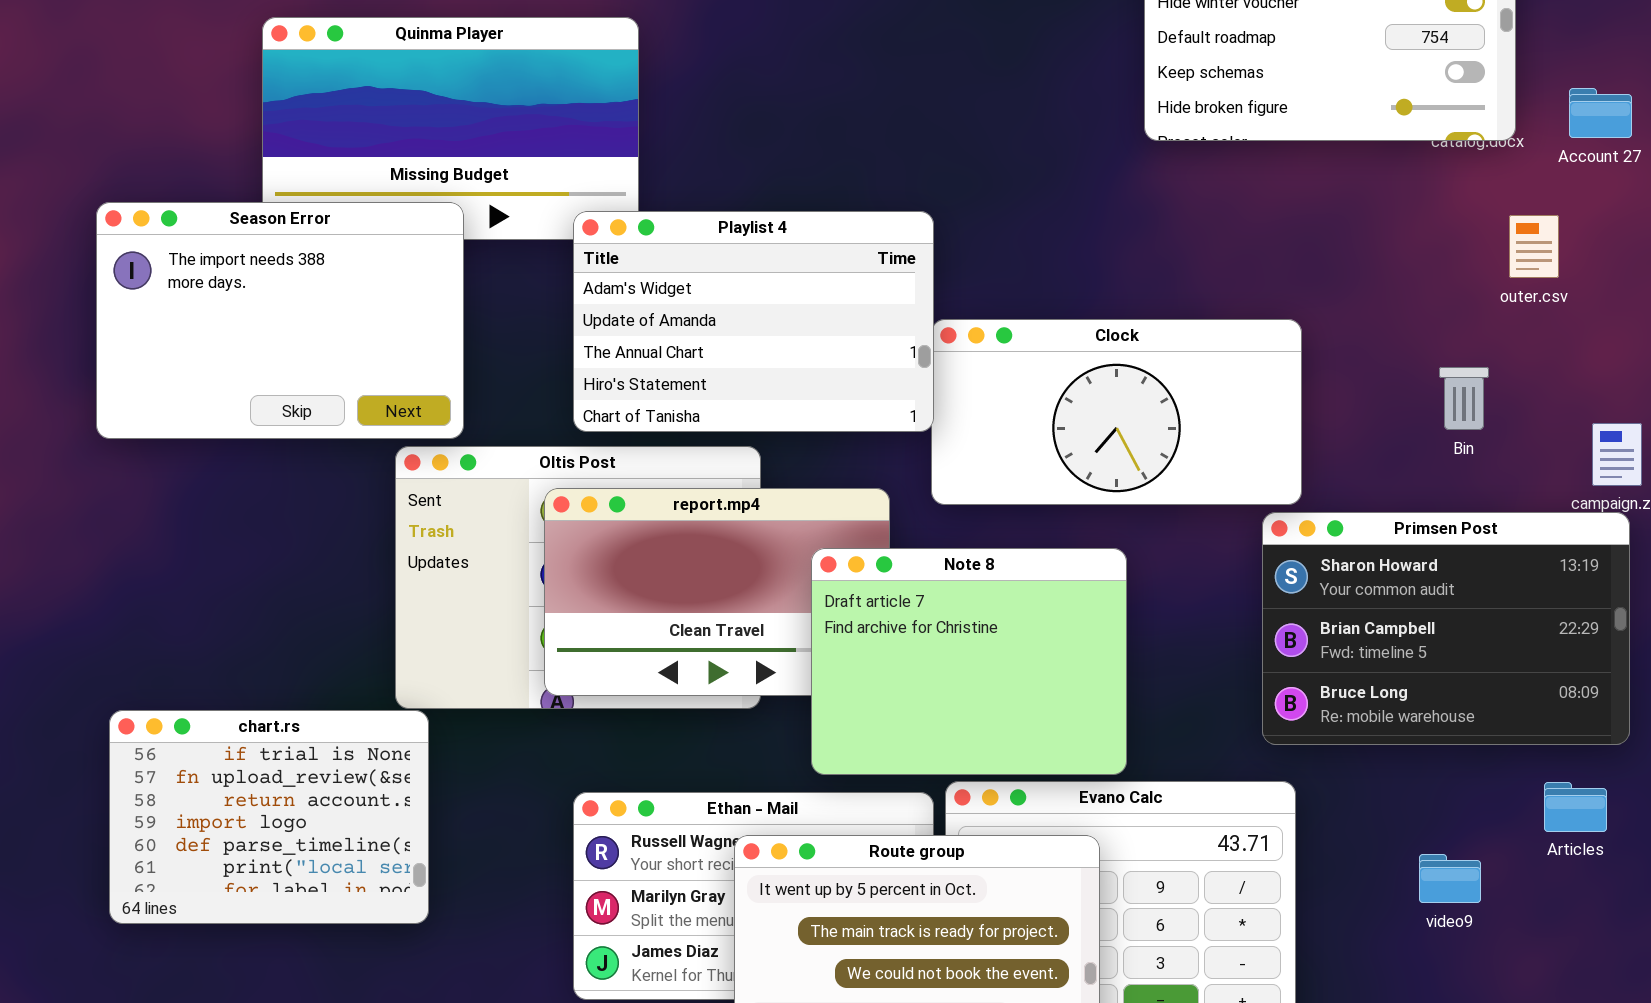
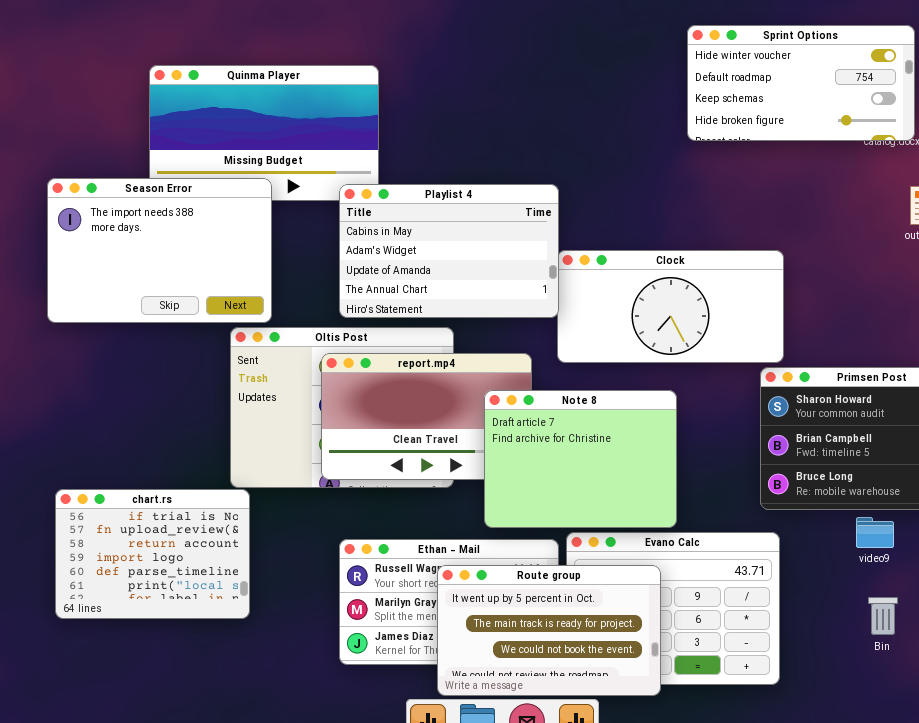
Playlist 4: [573,211,934,432] -> [339,184,559,318], scrolled up 1 row
Bin: [1439,367,1489,430] -> [868,597,898,635], moved
video9: [1419,854,1481,903] -> [856,517,894,548], moved

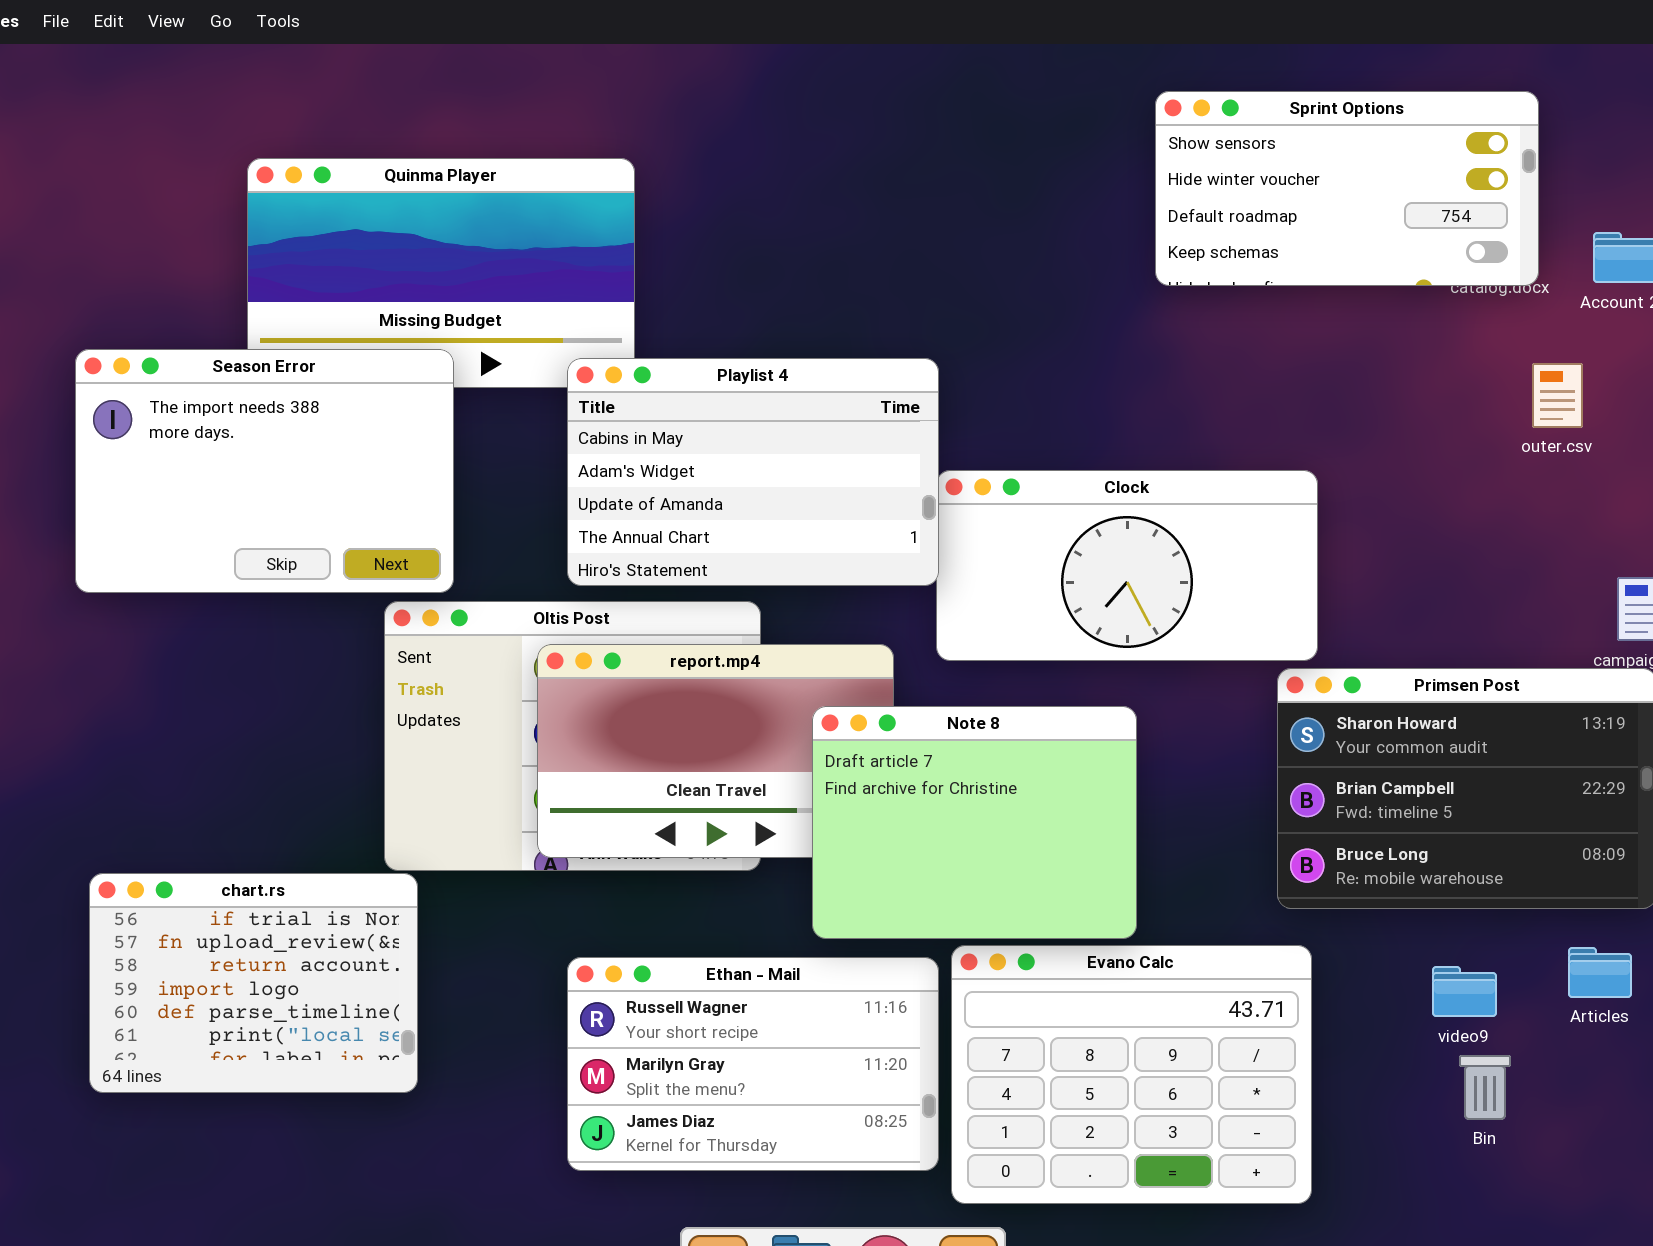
Sprint Options: [687,25,915,141] -> [1155,91,1539,286], scrolled up 1 row
video9: [856,517,894,548] -> [1432,966,1497,1017], moved
Route group: [437,565,661,696] -> none, closed

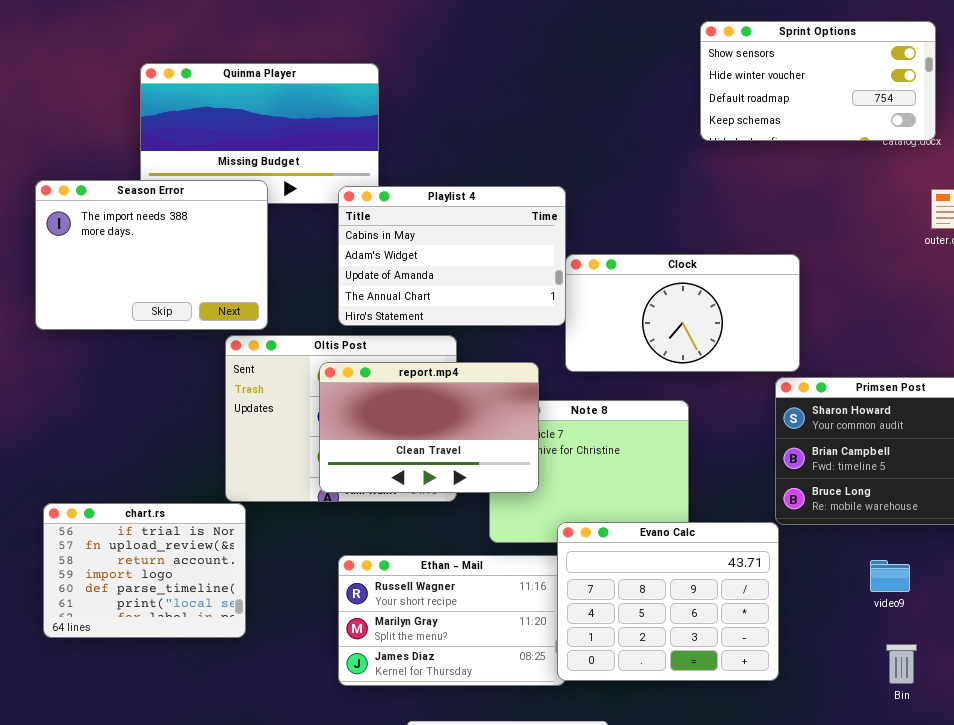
report.mp4: [537,644,894,858] -> [319,362,539,493], raised
Evano Calc: [951,945,1312,1204] -> [557,522,779,681], moved
Bin: [1459,1055,1511,1120] -> [886,644,917,684], moved

